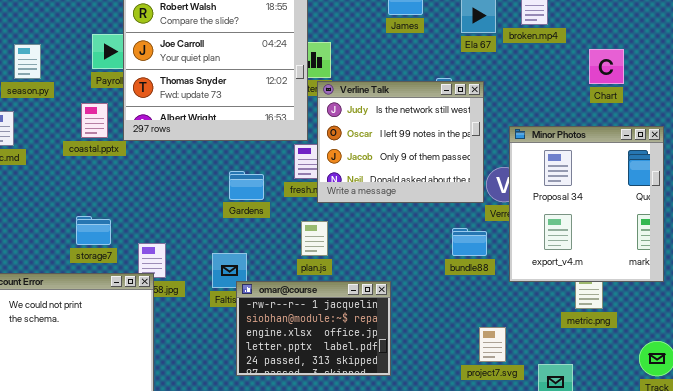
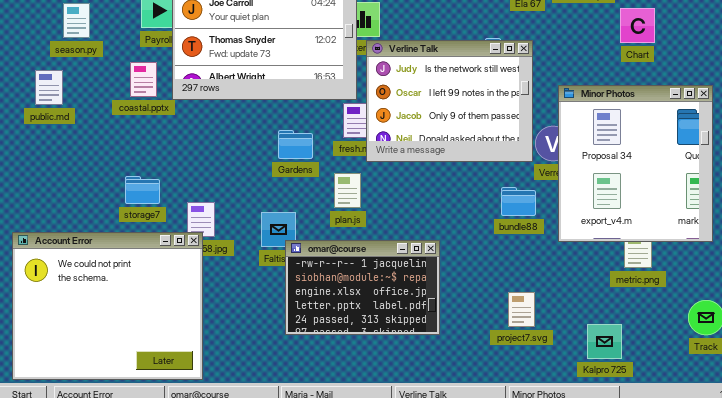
Chart: [589,49,624,84] -> [620,8,655,43], moved
plan.js: [301,221,328,256] -> [334,173,361,208], moved
project7.svg: [479,327,506,362] -> [508,292,535,327], moved

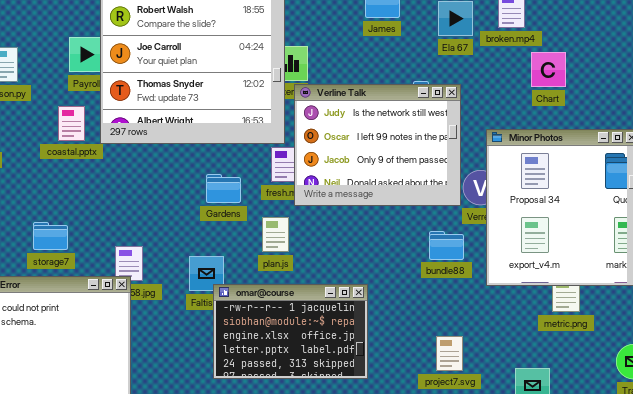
Chart: [620,8,655,43] -> [531,52,566,87], moved
storage7: [125,176,160,204] -> [33,222,68,250], moved

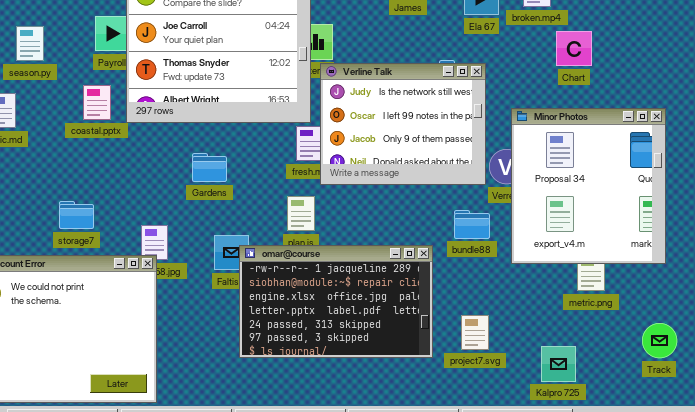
Gardens: [206,174,241,203] -> [192,153,227,182], moved
omar@course: [213,284,368,379] -> [239,245,433,358], resized

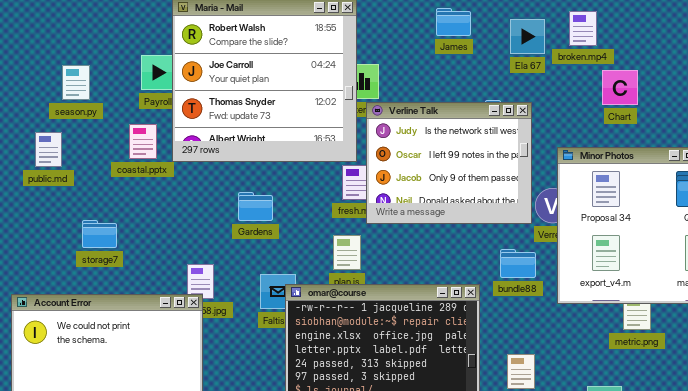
storage7: [59,201,94,229] -> [82,220,117,248], moved

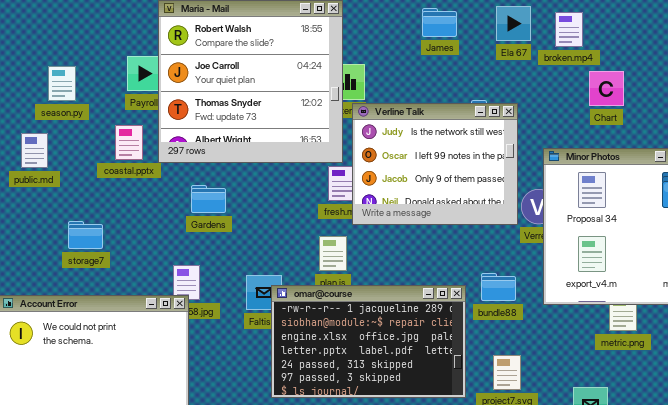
Ela 67: [510,19,545,54] -> [496,6,531,41], moved
Gardens: [238,192,273,221] -> [191,185,226,213], moved
bundle88: [500,249,536,278] -> [481,273,516,301], moved

